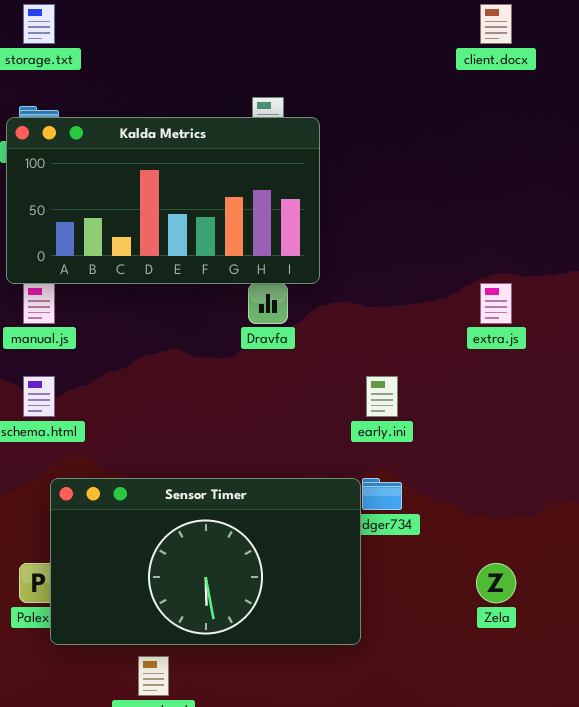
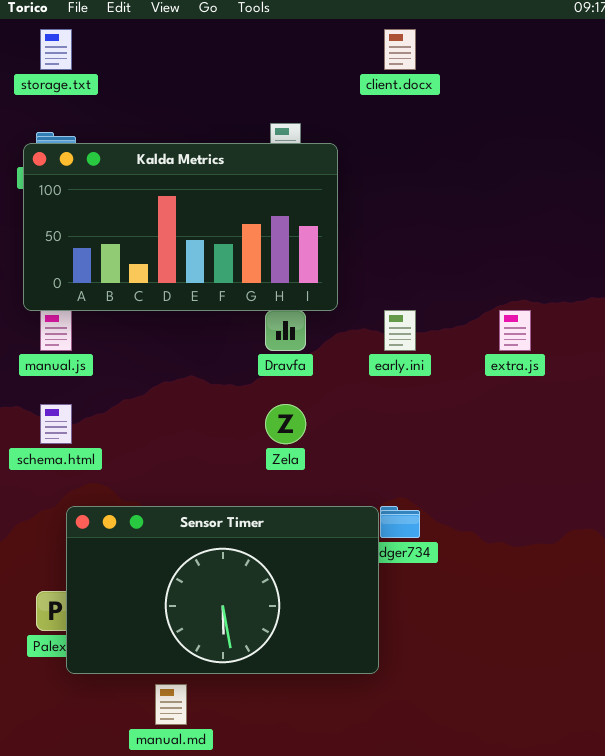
client.docx: [480,4,512,44] -> [384,29,416,70], moved
early.ini: [366,376,398,417] -> [384,310,416,351], moved
Zela: [476,563,516,603] -> [265,404,306,444], moved

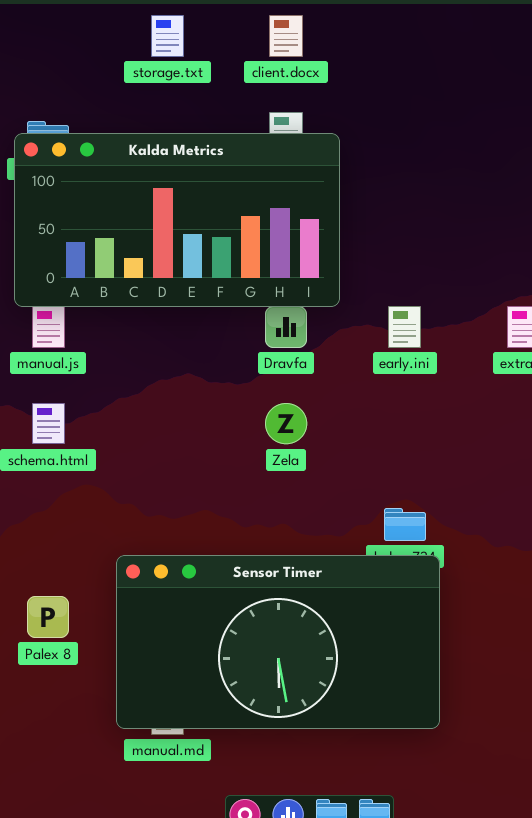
storage.txt: [40,29,72,70] -> [151,15,184,57], moved
client.docx: [384,29,416,70] -> [269,15,303,57], moved
Sensor Timer: [66,506,379,674] -> [116,555,440,729], moved

